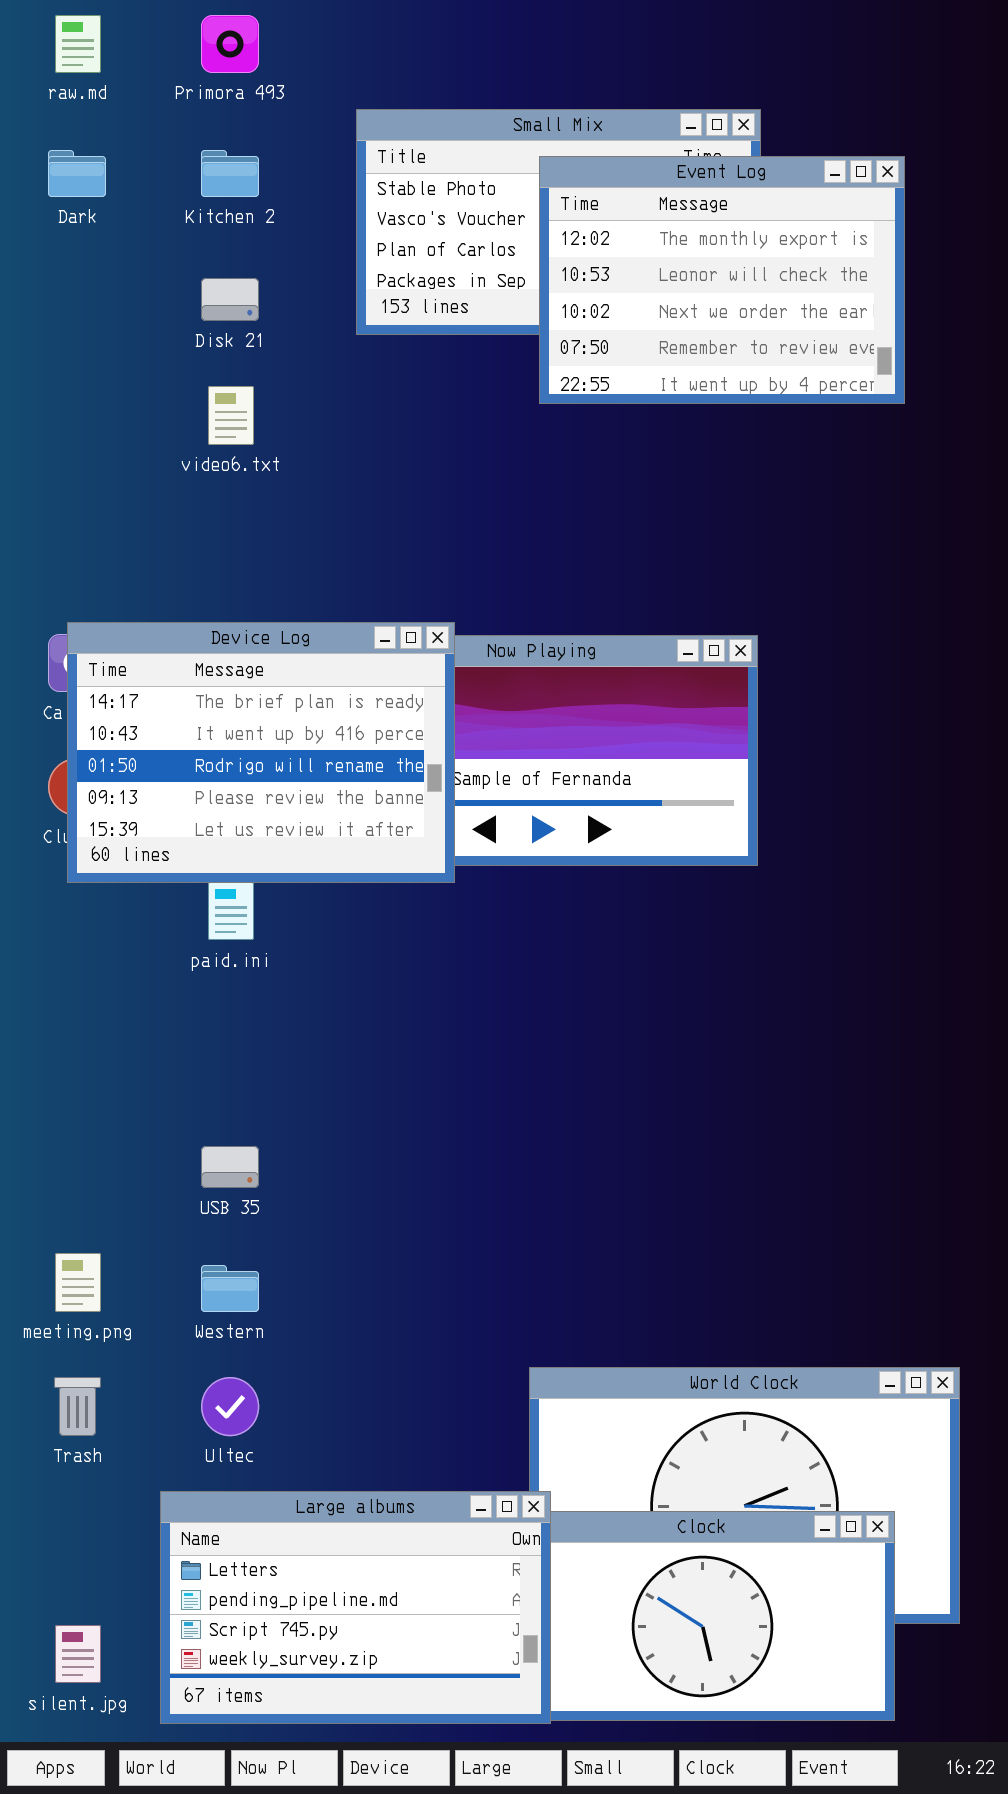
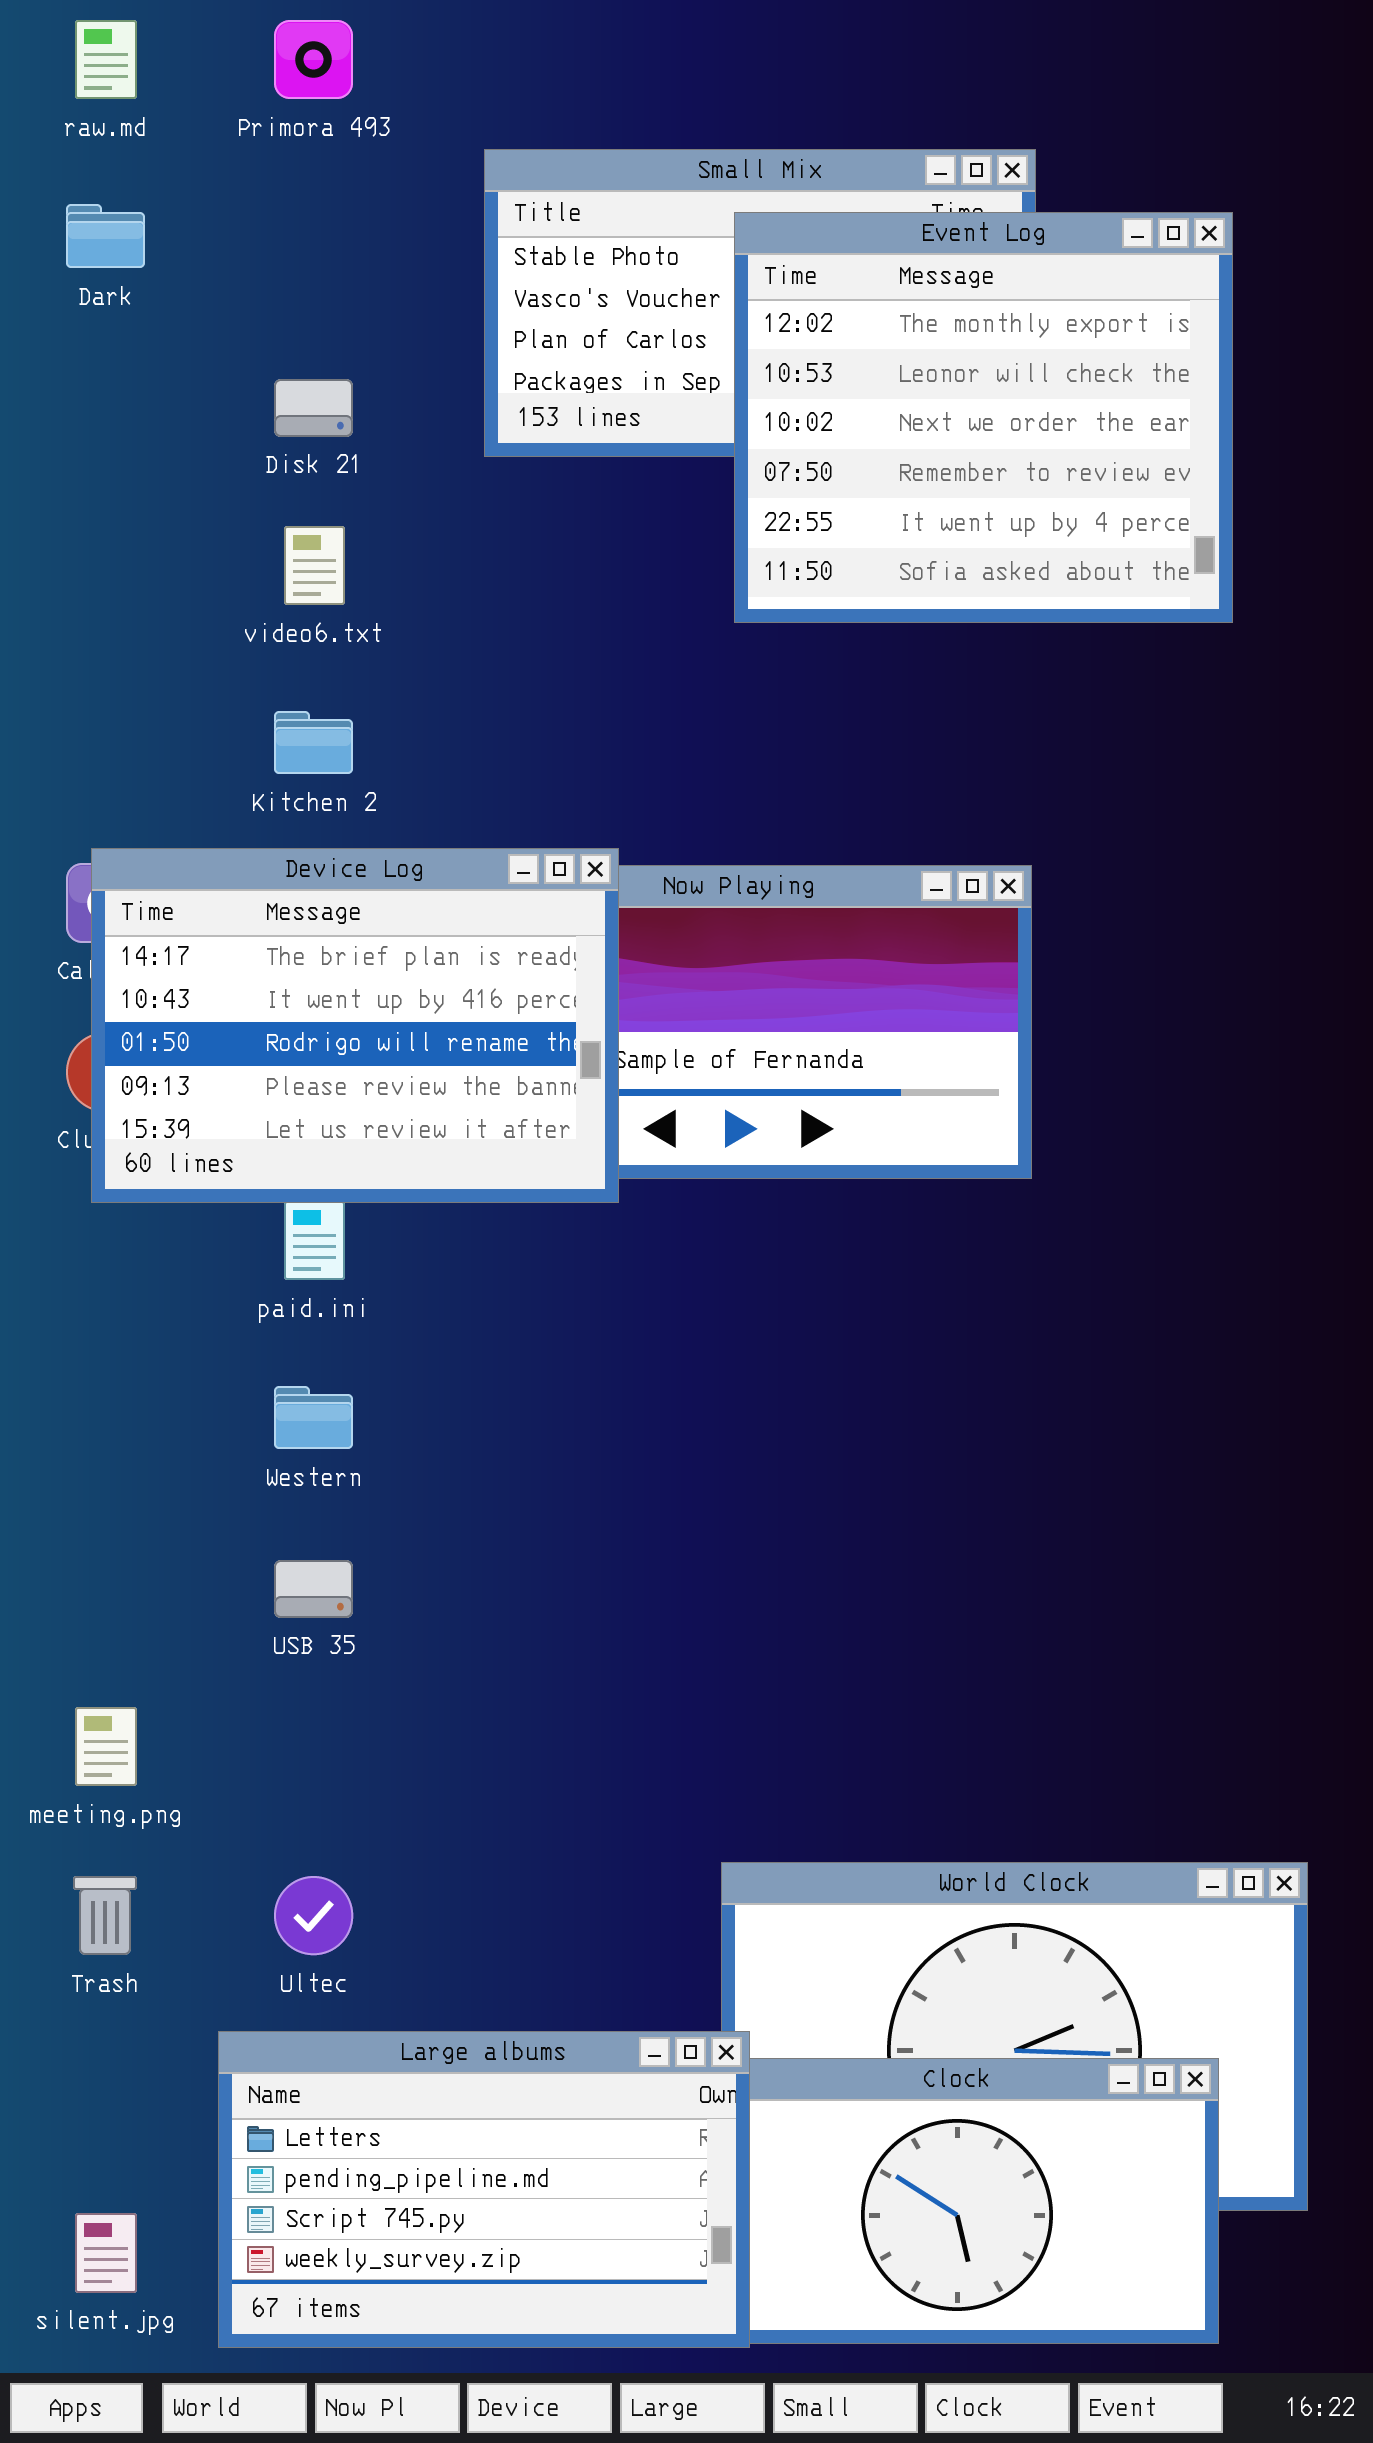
Kitchen 2: [201,150,259,197] -> [274,711,353,774], moved
Event Log: [539,156,905,404] -> [734,212,1233,623], resized
Western: [201,1265,259,1312] -> [274,1386,353,1449], moved

